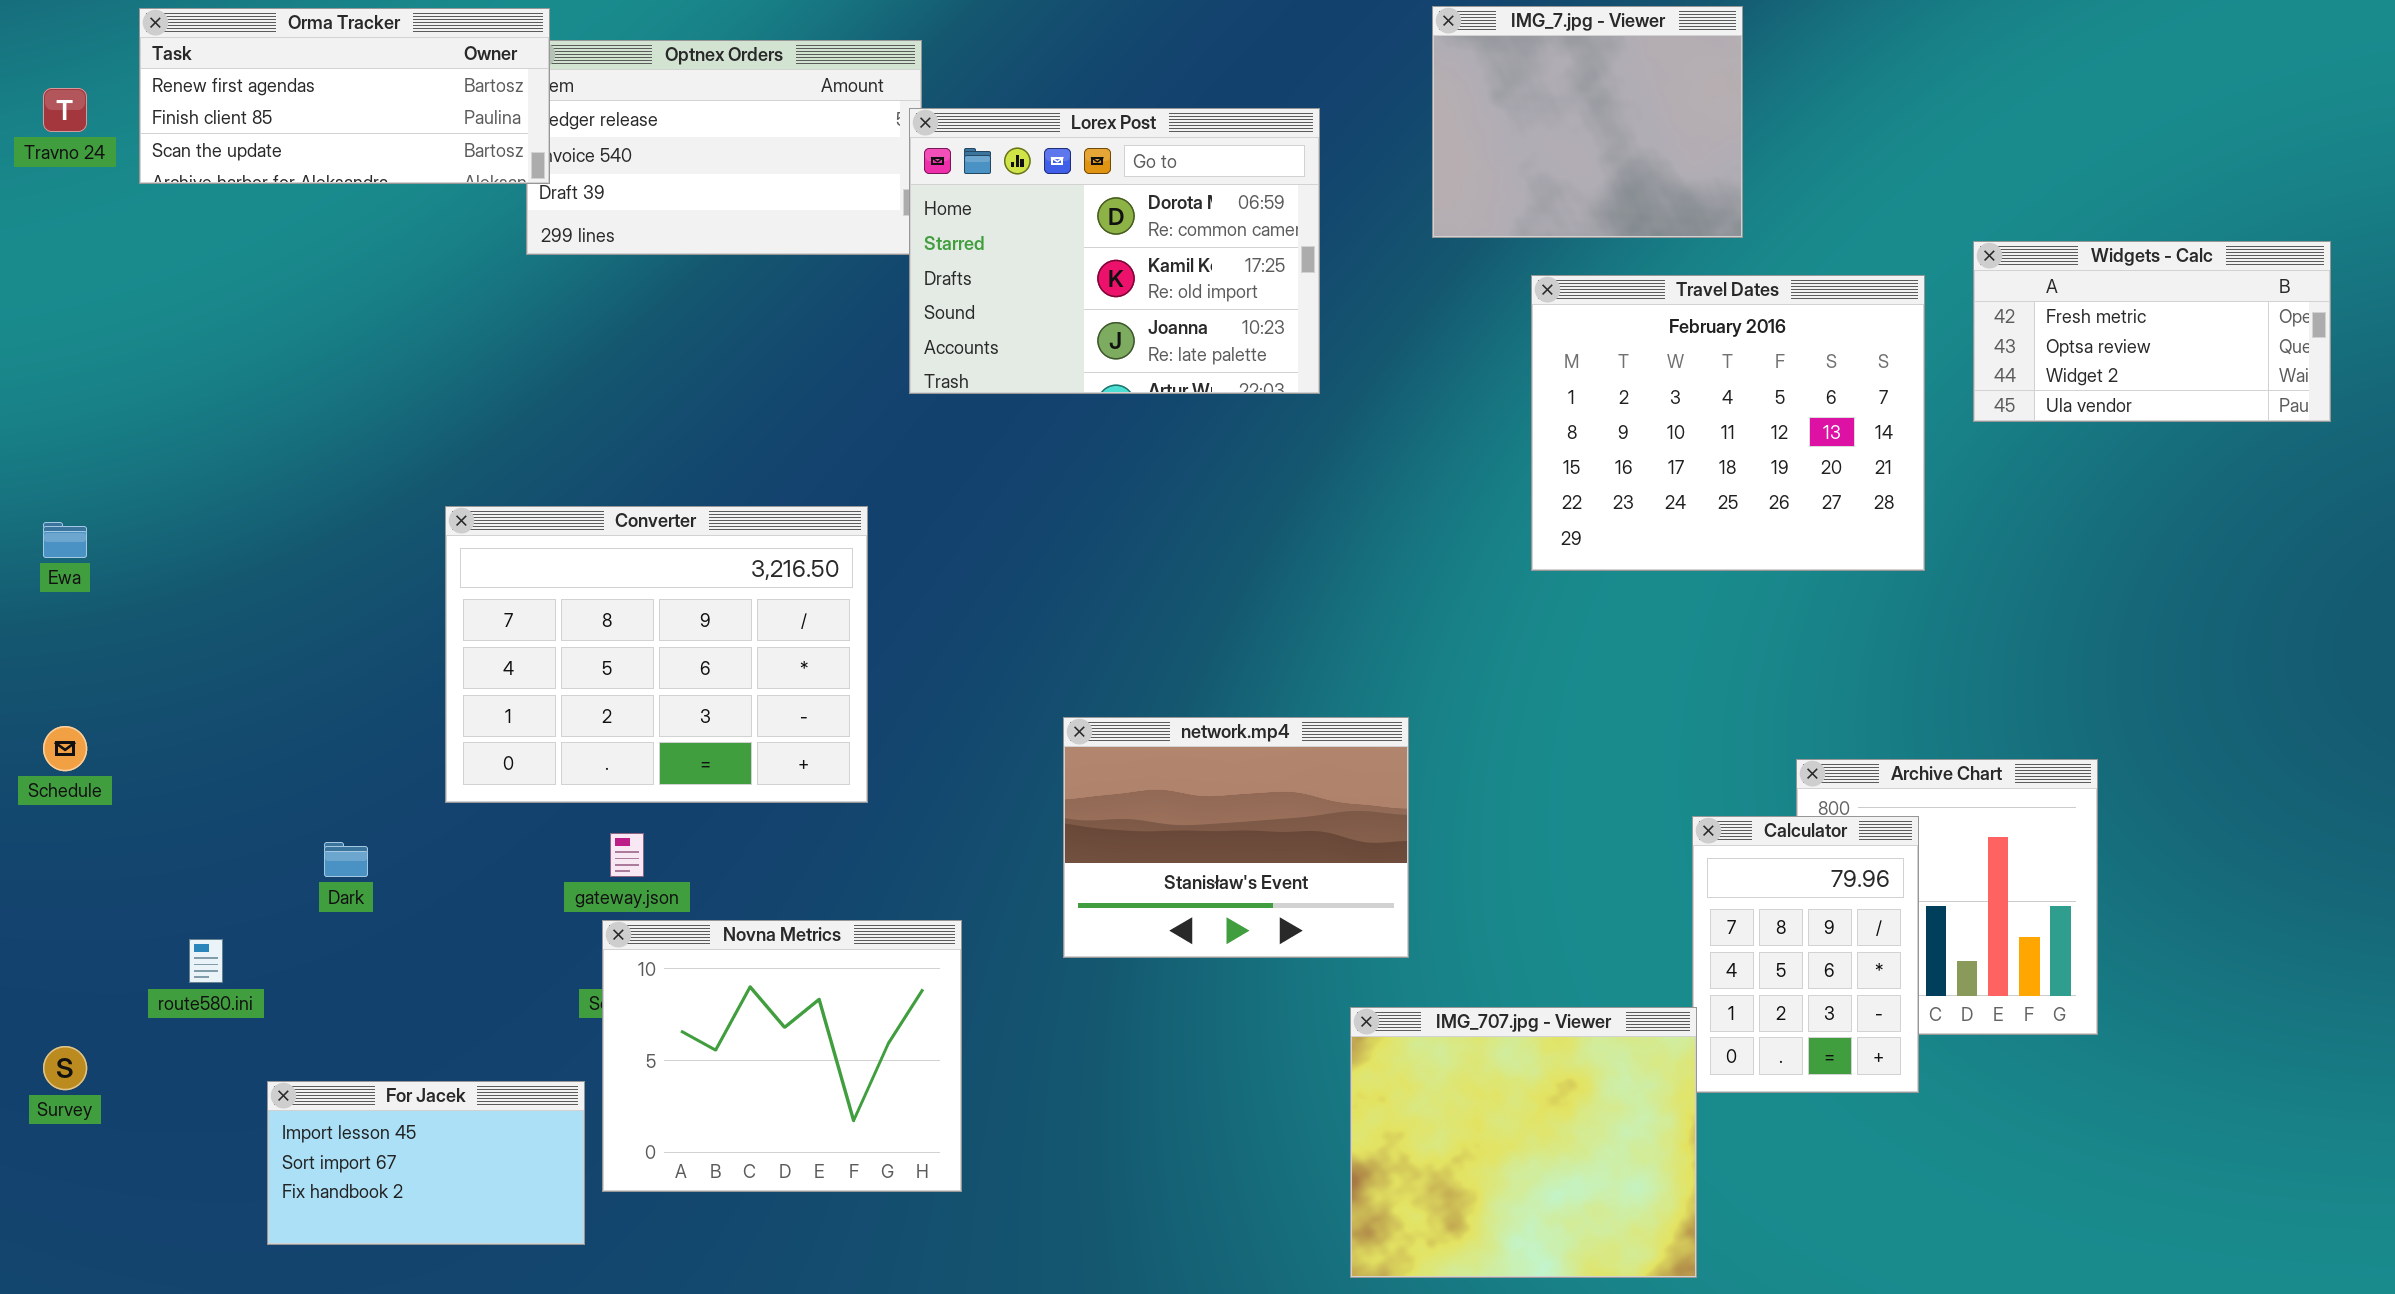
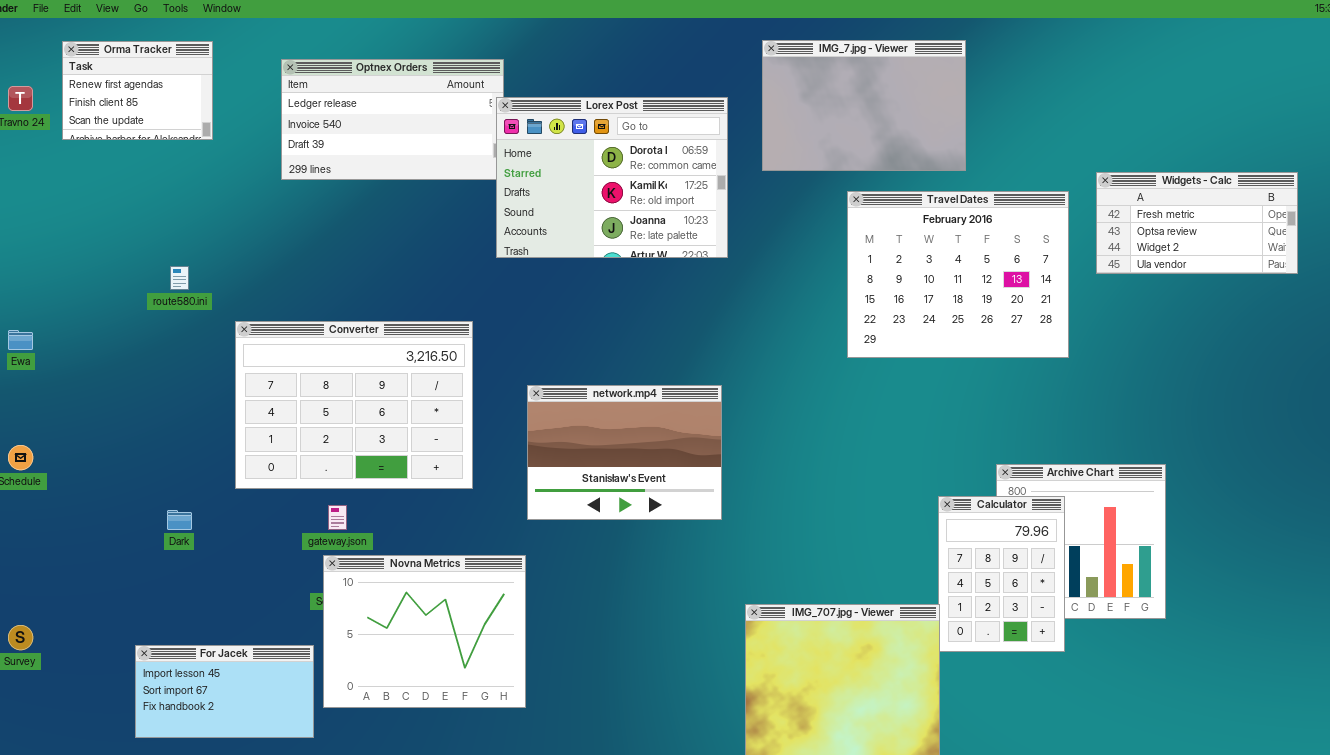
IMG_7.jpg - Viewer: [1432,6,1743,238] -> [762,40,966,171], resized
Orma Tracker: [139,8,550,184] -> [62,41,213,140], resized
network.mp4: [1063,717,1409,958] -> [527,385,722,520], moved
route580.ini: [189,939,223,983] -> [170,266,189,290], moved

